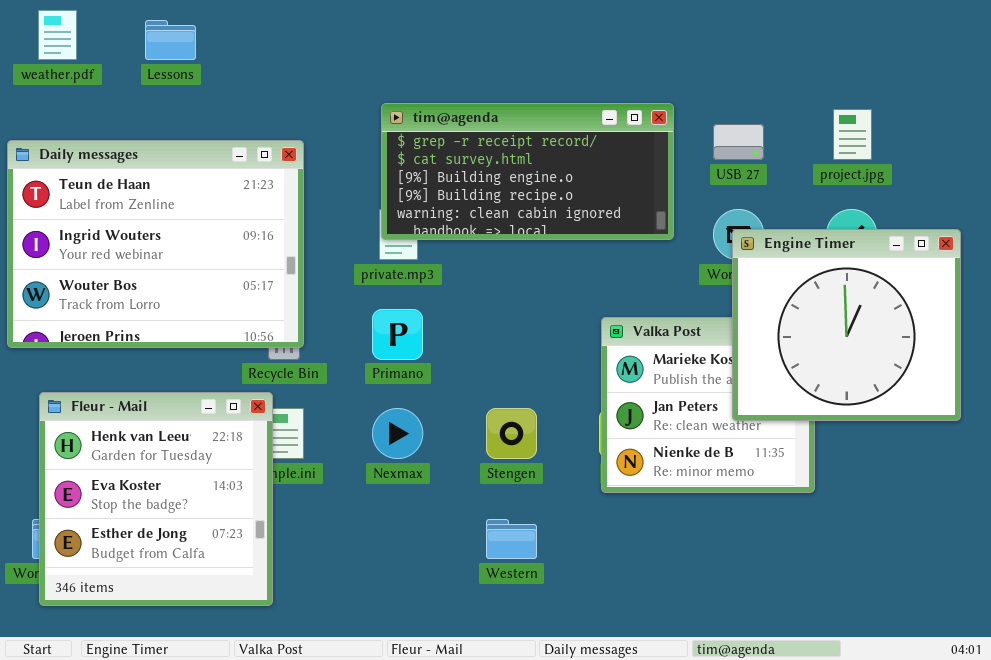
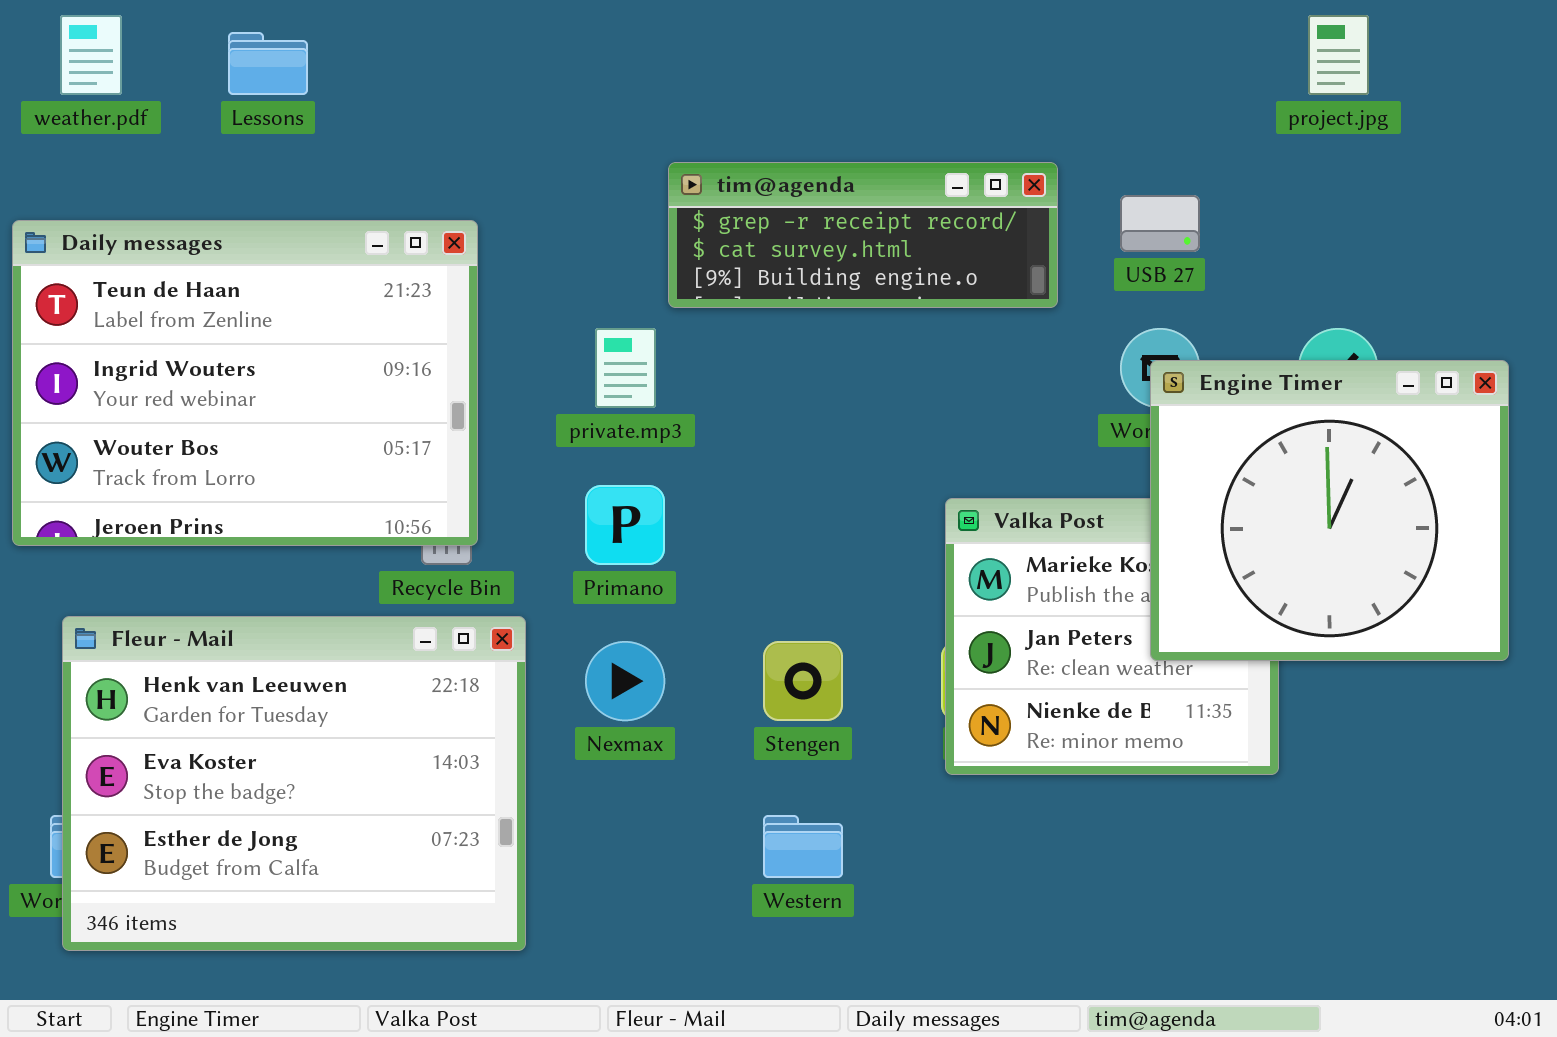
tim@agenda: [381,103,674,240] -> [668,162,1058,308], resized
project.jpg: [833,109,872,160] -> [1308,15,1369,95], moved
Fleur - Mail: [39,392,273,606] -> [62,616,526,951], resized

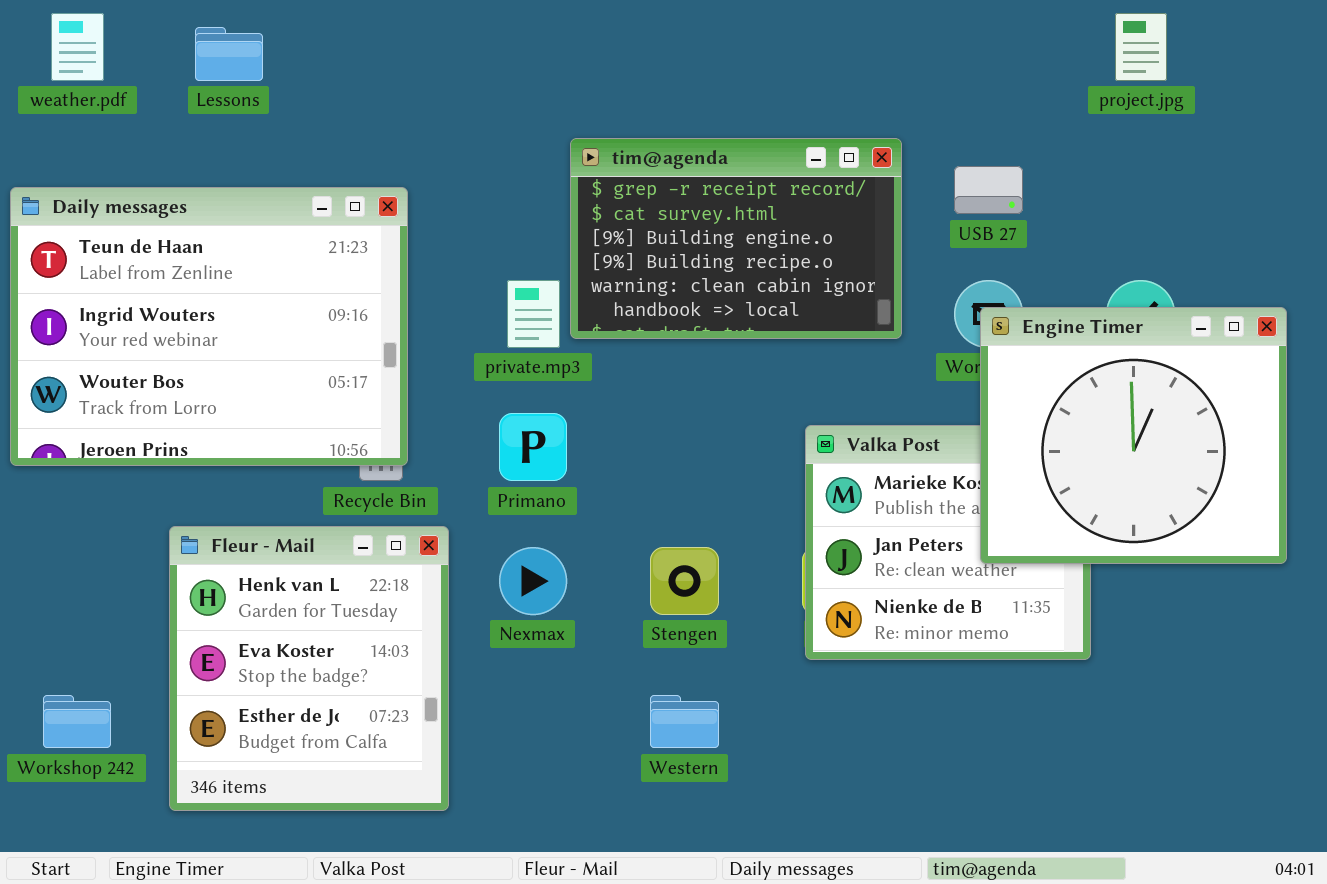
tim@agenda: [668,162,1058,308] -> [570,138,902,339], resized
Fleur - Mail: [62,616,526,951] -> [169,526,449,811], resized

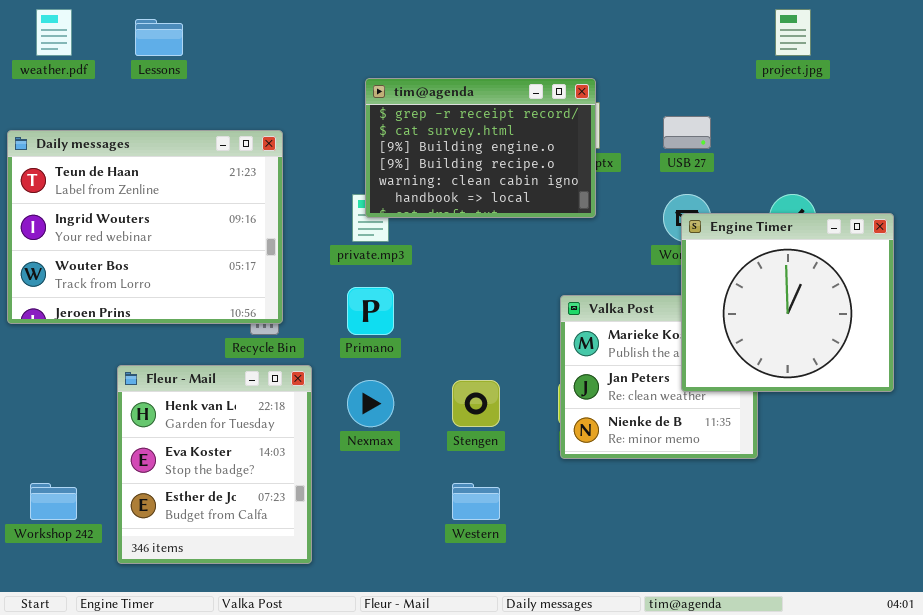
tim@agenda: [570,138,902,339] -> [365,78,596,218], moved

